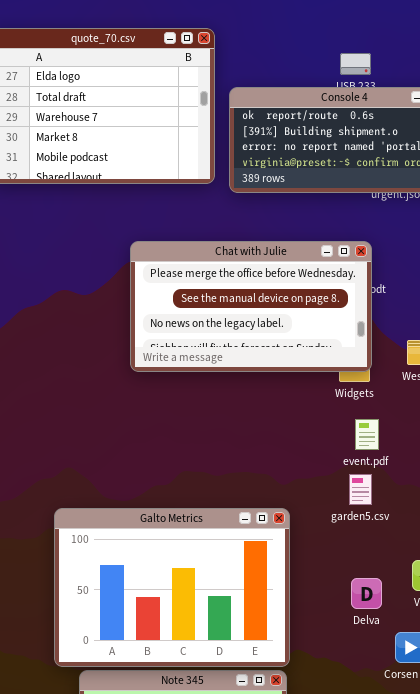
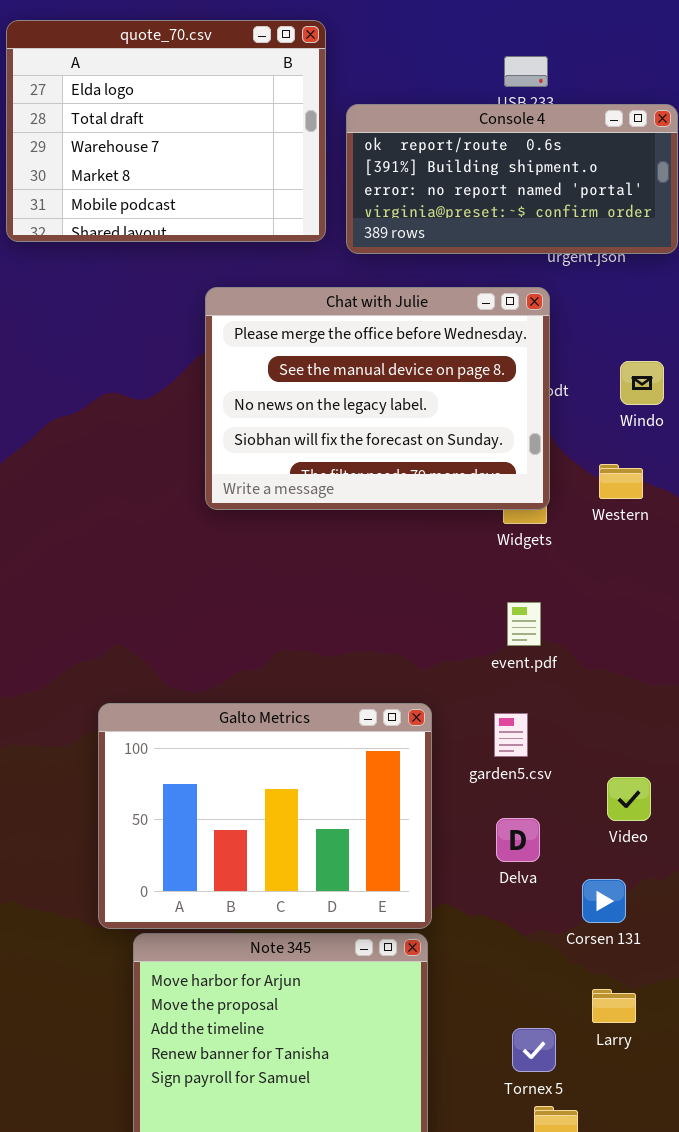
Chat with Julie: [130,241,372,372] -> [205,287,550,510], resized
event.pdf: [355,419,379,450] -> [507,602,541,646], moved
garden5.csv: [349,474,372,505] -> [494,713,528,757], moved
Delva: [351,578,382,609] -> [496,818,540,862], moved

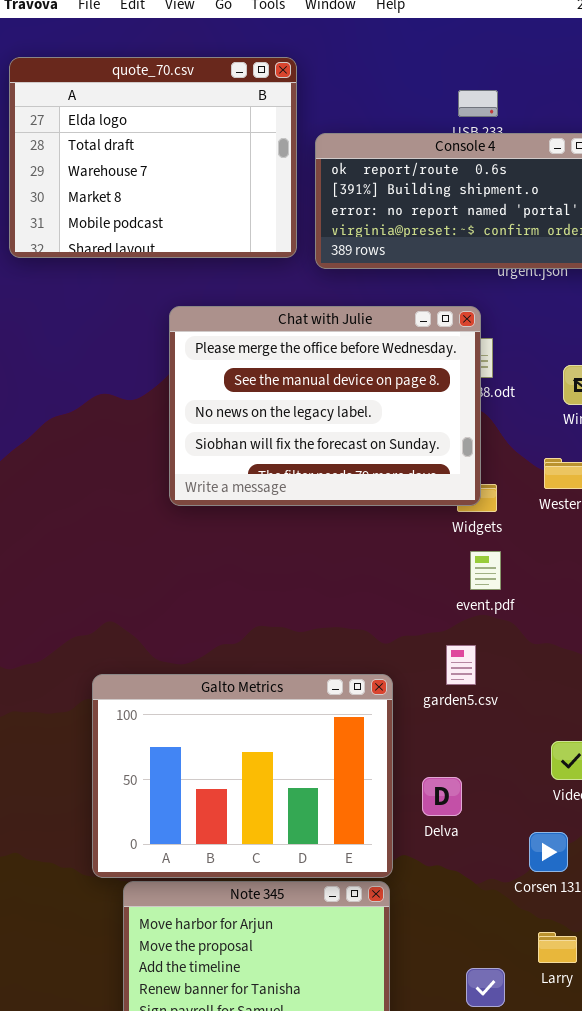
Chat with Julie: [205,287,550,510] -> [169,306,481,506], moved
event.pdf: [507,602,541,646] -> [470,551,501,590], moved
garden5.csv: [494,713,528,757] -> [446,645,476,685], moved
Delva: [496,818,540,862] -> [422,777,462,816], moved

